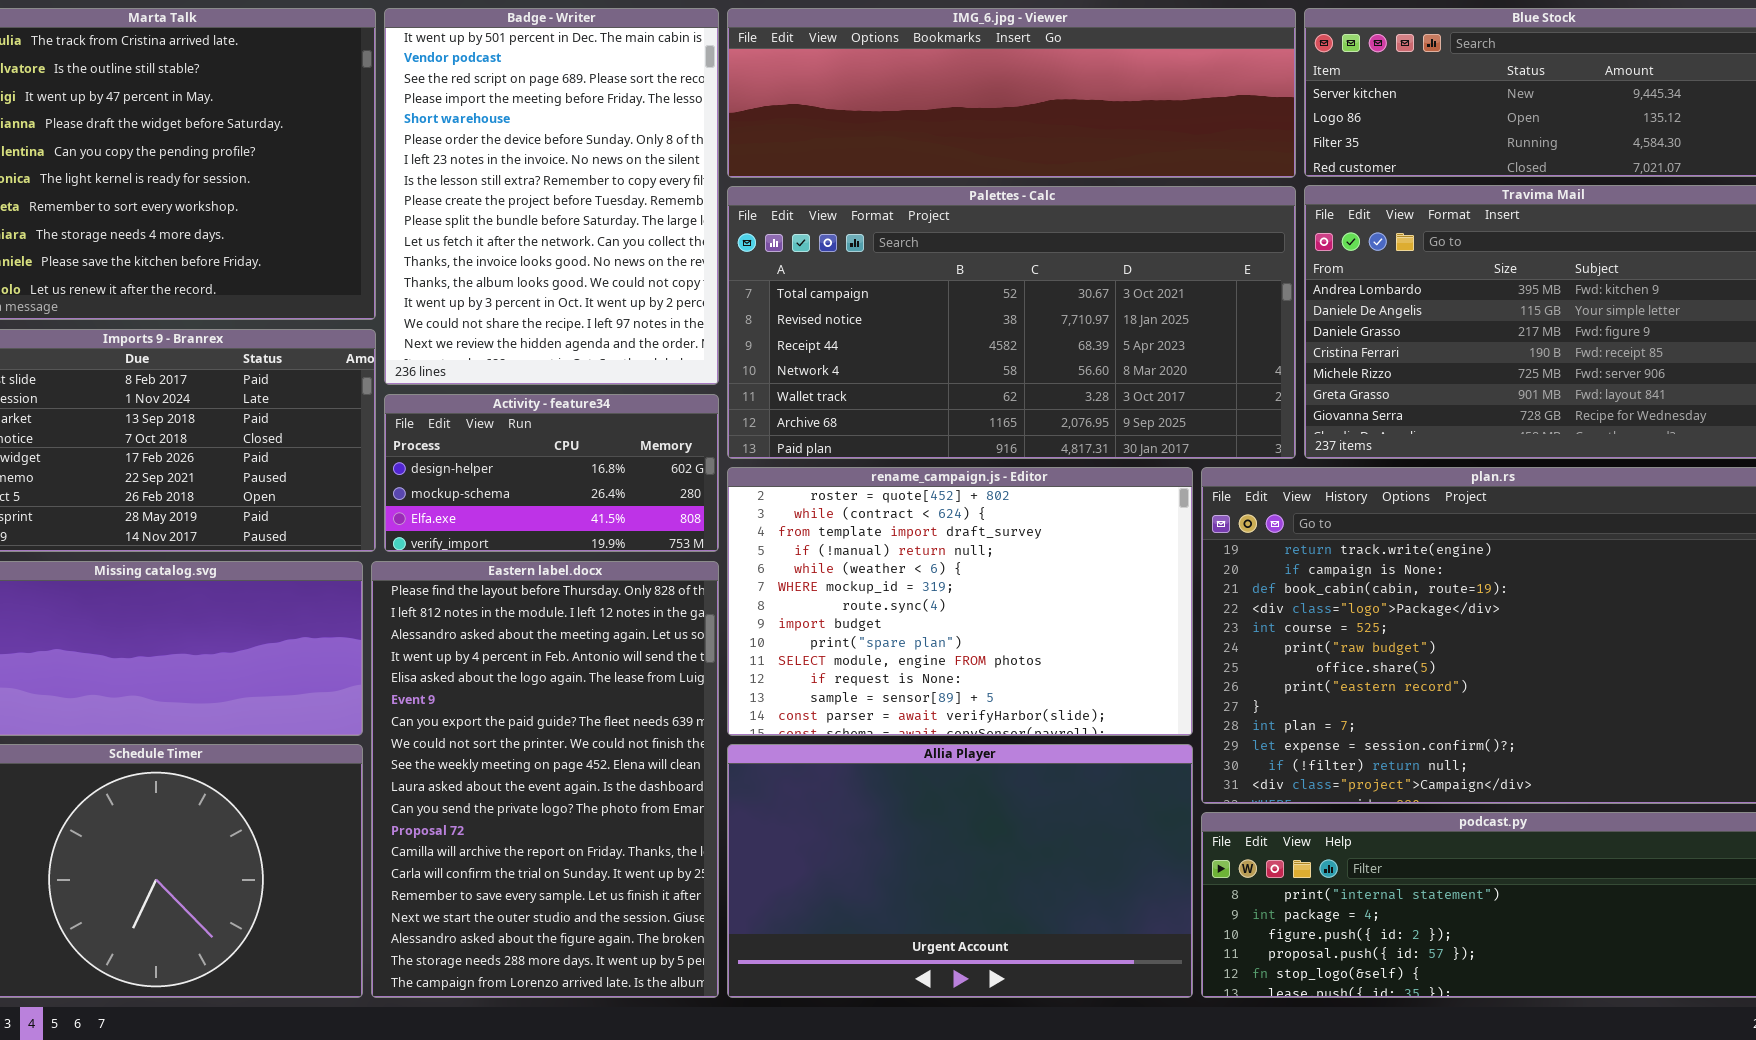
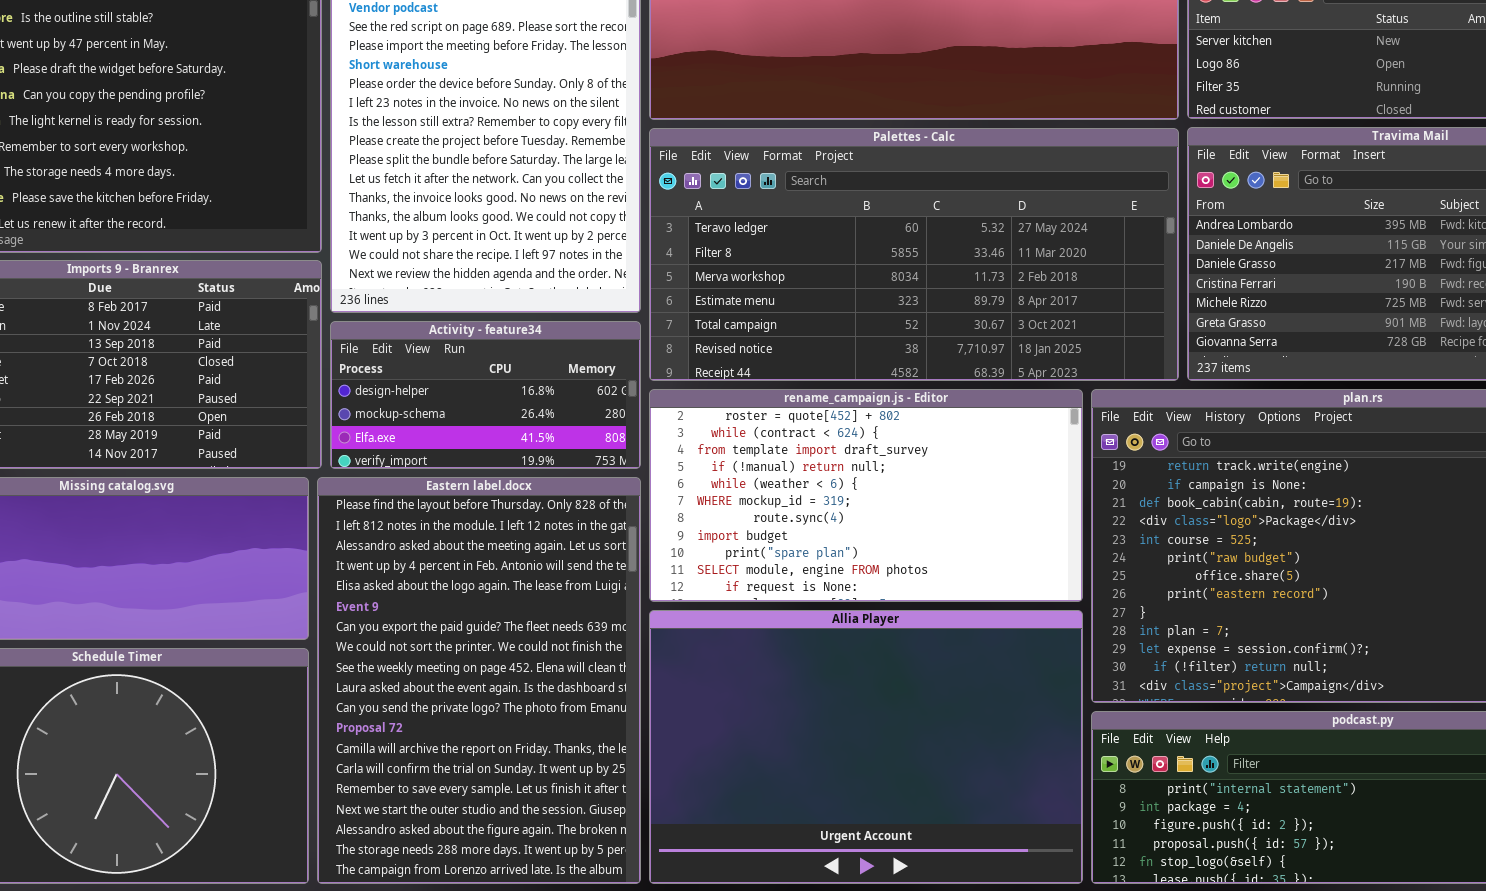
Palettes - Calc: [727,186,1296,459] -> [649,128,1179,381], scrolled up 4 rows
rename_campaign.js - Editor: [727,467,1193,736] -> [649,389,1083,602], resized
Allia Player: [727,744,1193,998] -> [649,610,1083,884], resized

